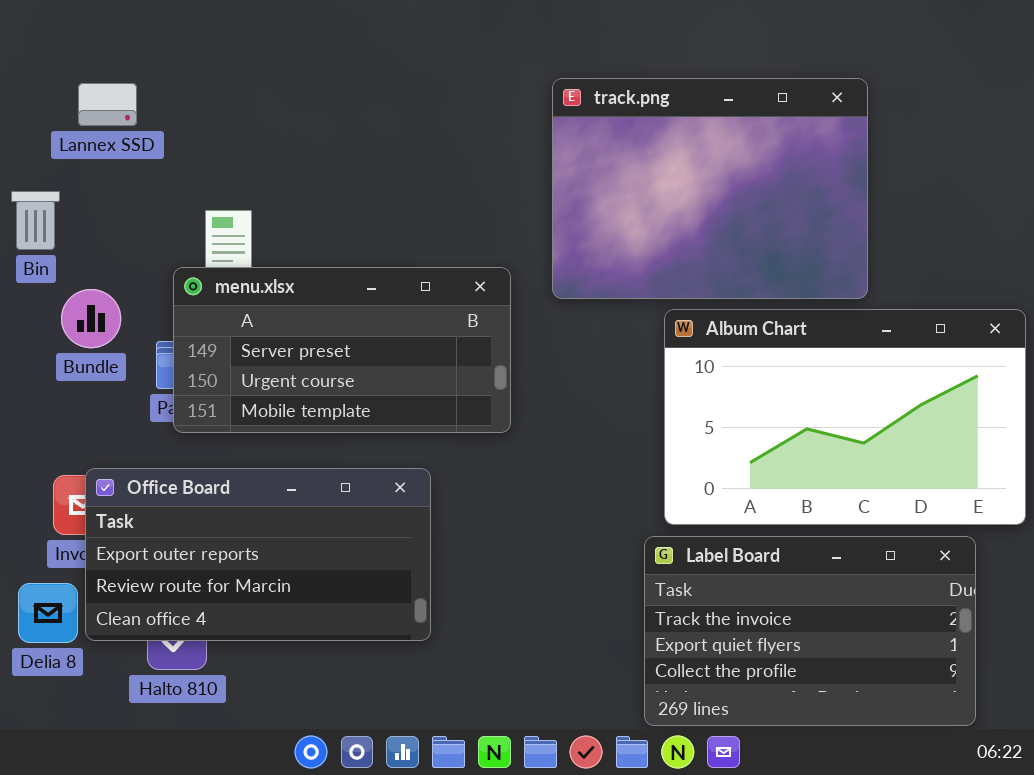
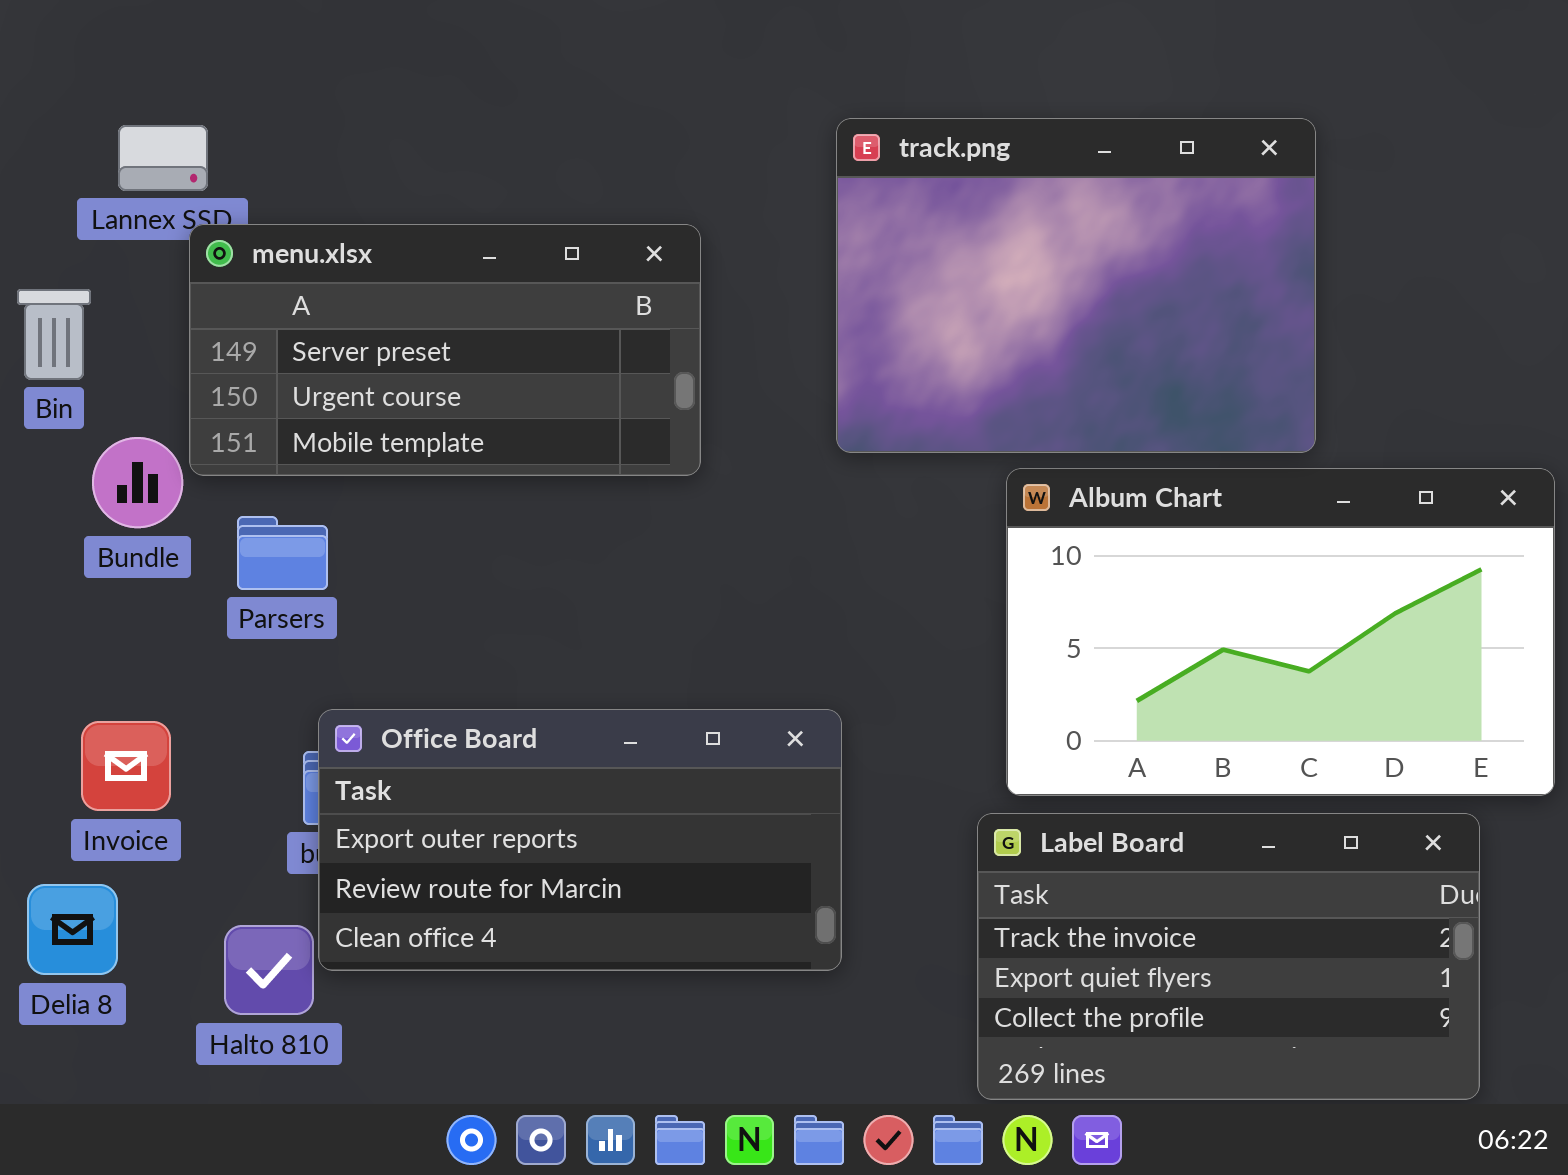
menu.xlsx: [173,267,511,433] -> [189,224,701,476], moved
Office Board: [85,468,431,641] -> [318,709,842,971], moved

